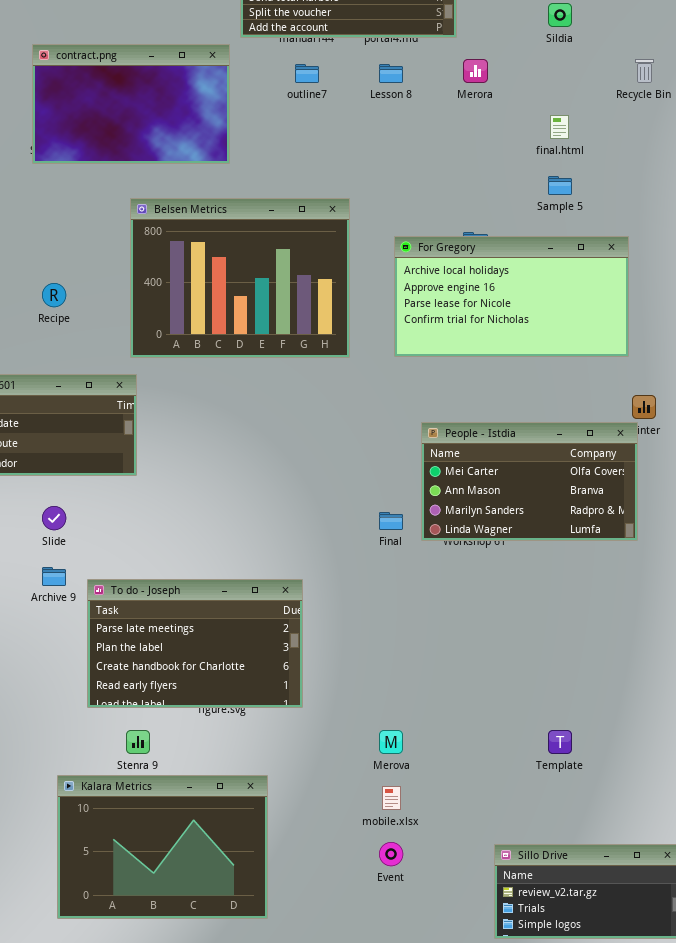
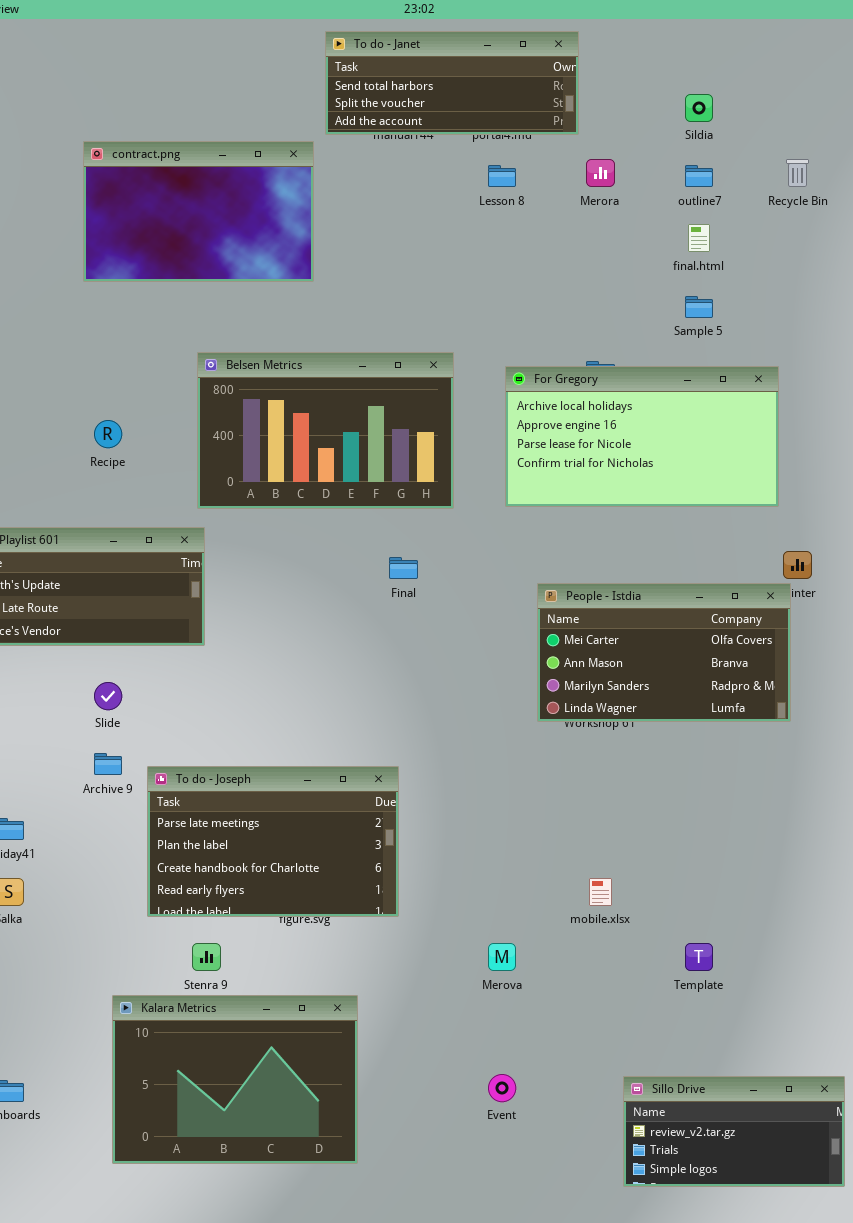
outline7: [295,64,319,83] -> [685,165,713,187], moved
Belsen Metrics: [130,198,350,358] -> [197,352,454,509], resized
Final: [379,512,403,530] -> [389,557,418,579], moved
mobile.xlsx: [382,786,401,810] -> [589,878,612,906], moved

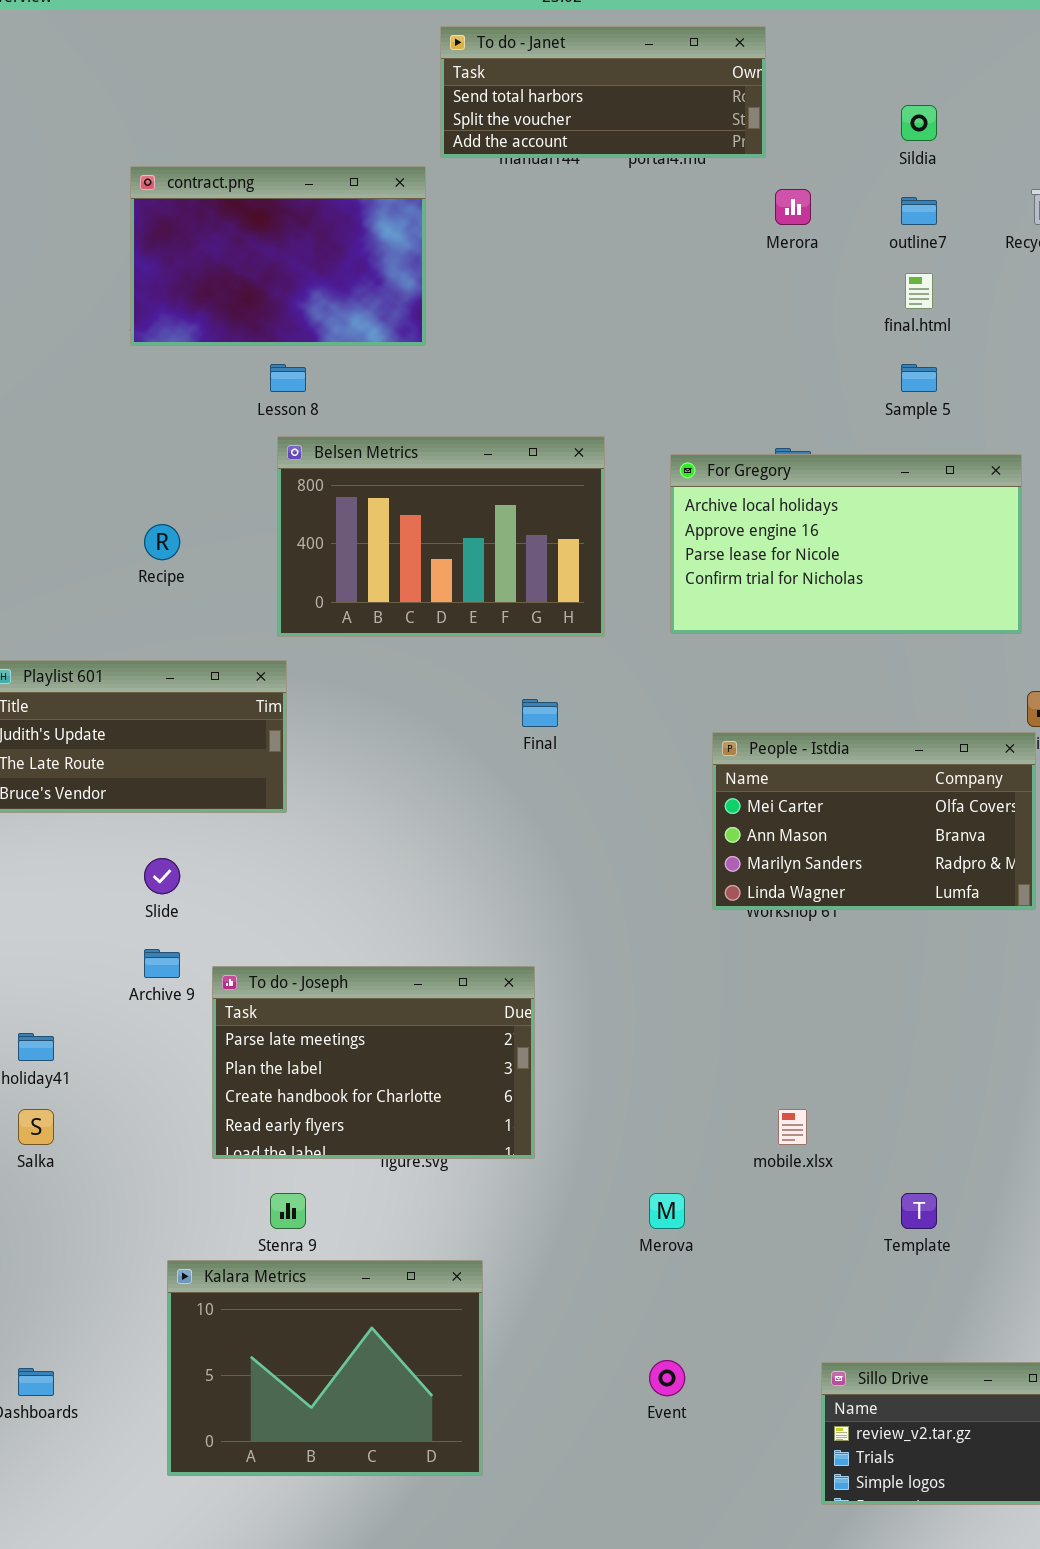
Lesson 8: [488,165,516,187] -> [270,364,306,392], moved

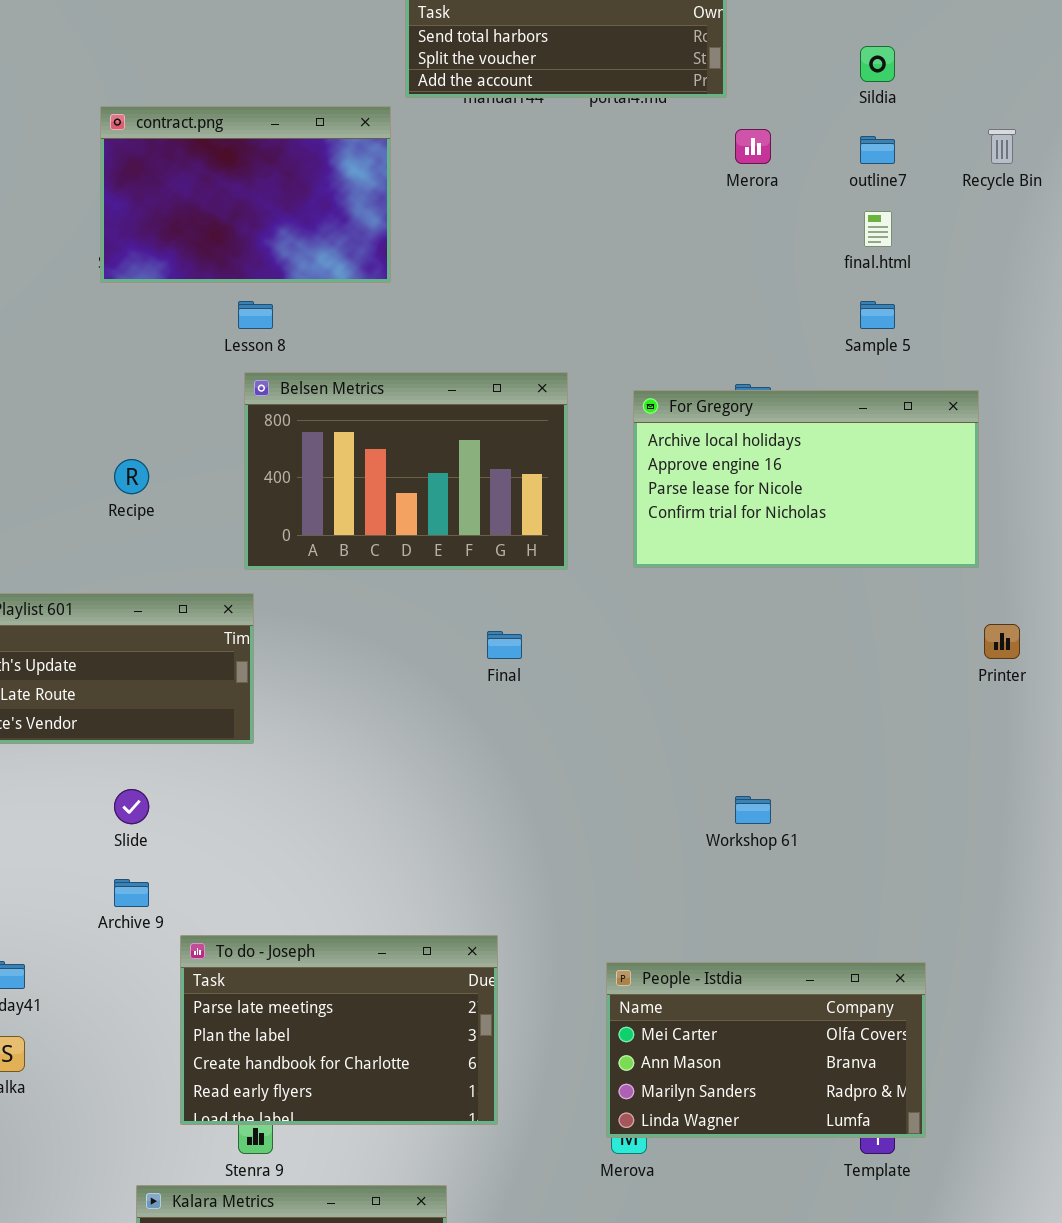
People - Istdia: [712,732,1036,910] -> [606,962,926,1138], moved
To do - Joseph: [212,966,535,1159] -> [180,935,498,1125], moved

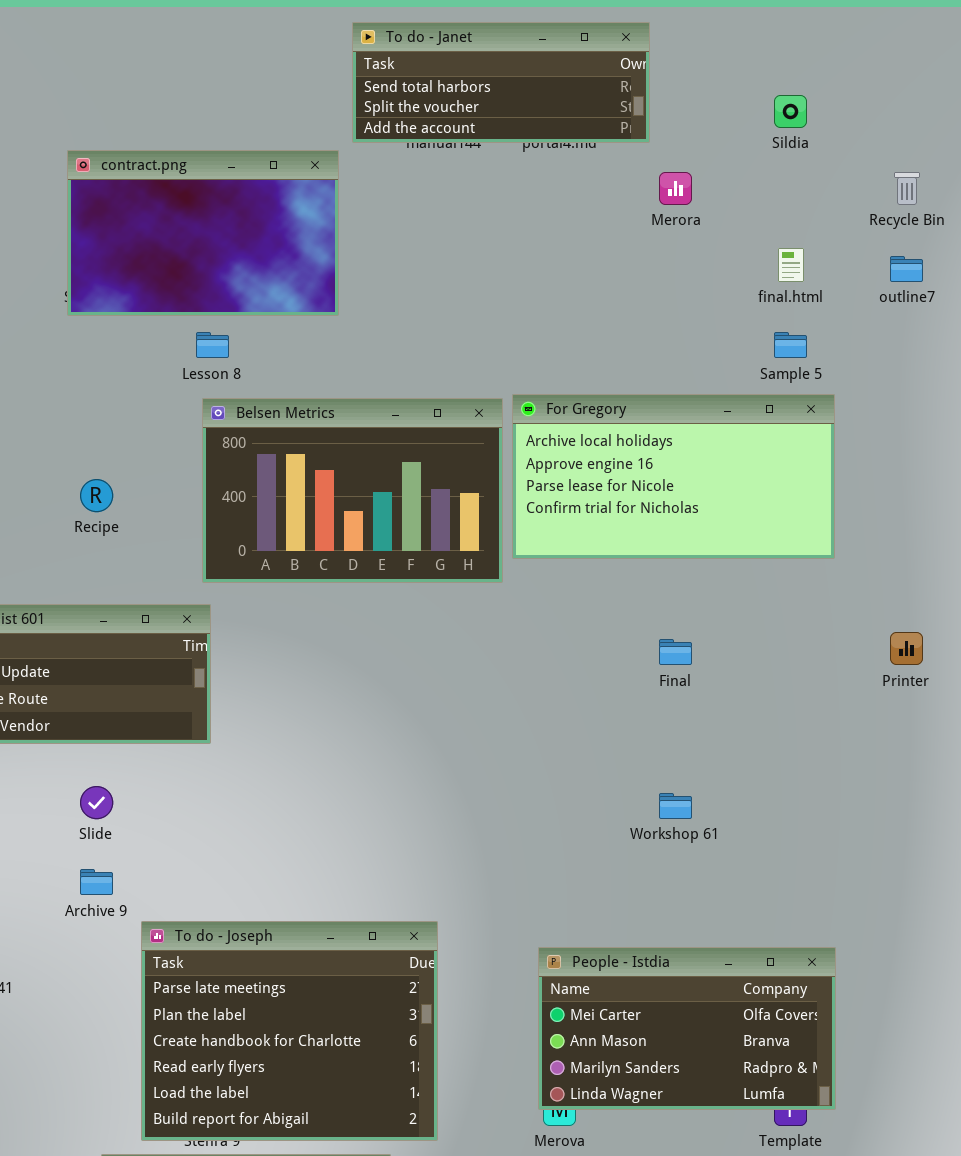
outline7: [860,136,895,164] -> [890,256,923,282], moved
For Gregory: [633,390,979,568] -> [512,394,835,559], moved
Final: [487,631,522,659] -> [659,639,692,665], moved
To do - Joseph: [180,935,498,1125] -> [141,921,438,1141], resized

